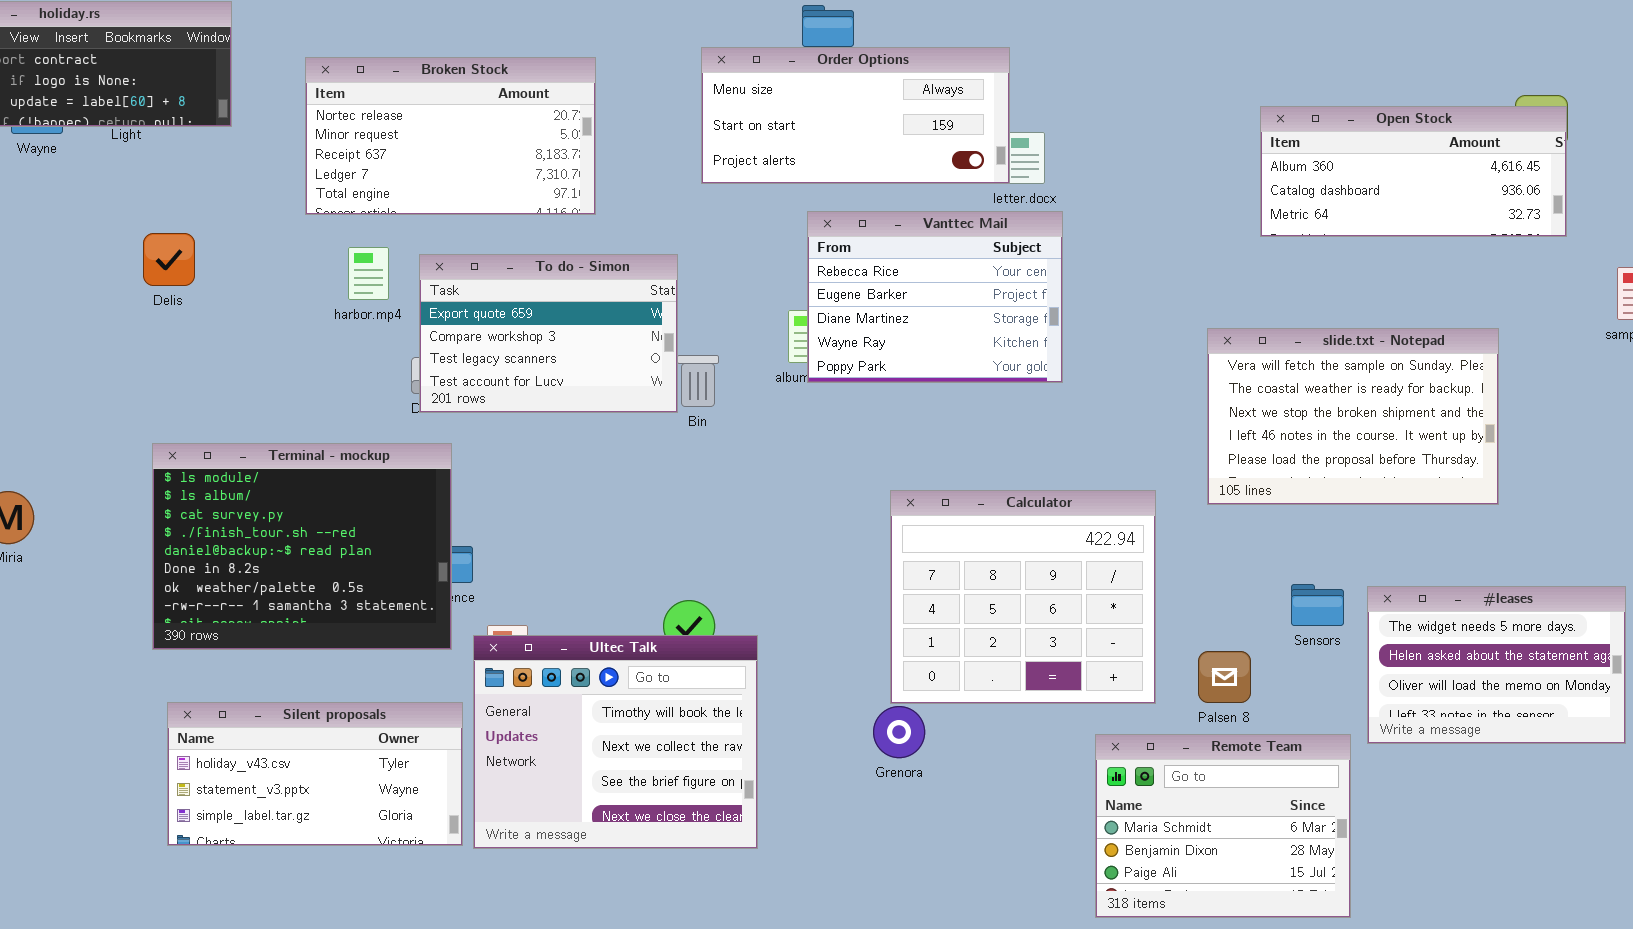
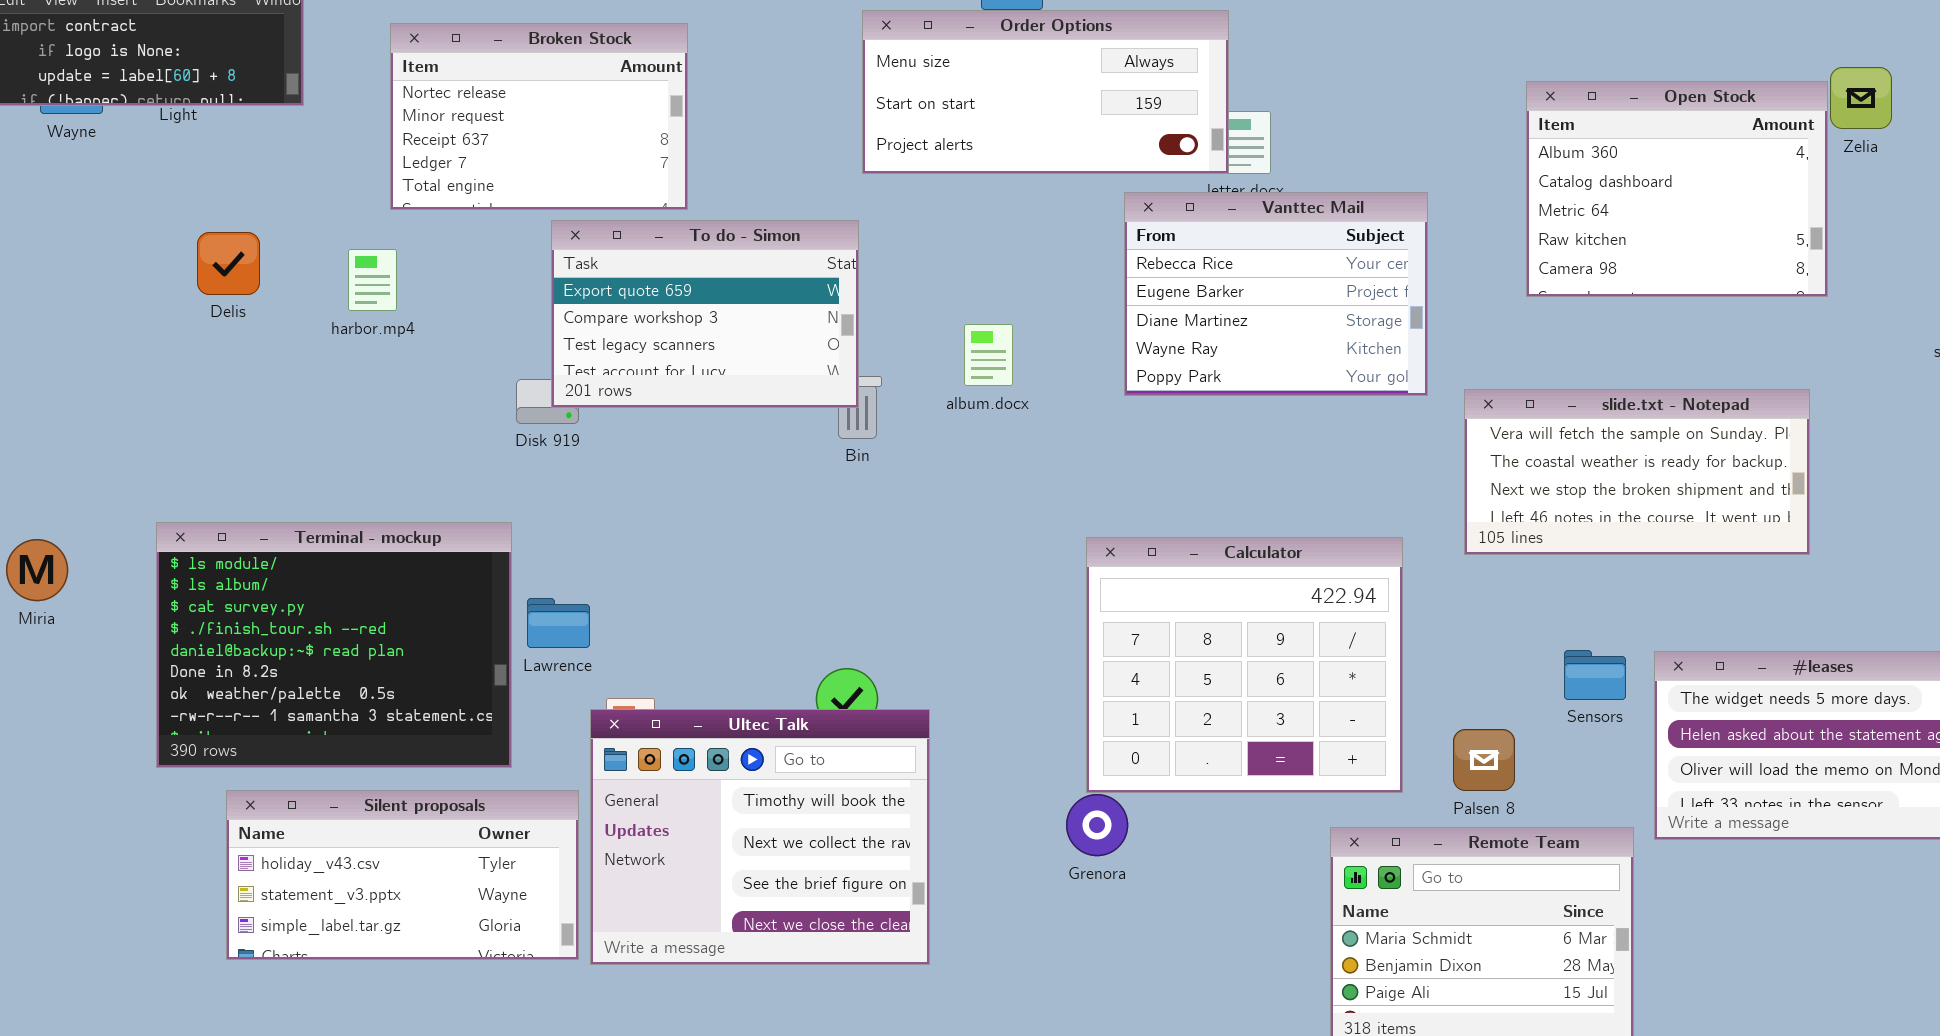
Broken Stock: [305,57,596,215] -> [390,23,688,210], resized
Open Stock: [1260,106,1567,237] -> [1526,81,1828,297], resized
Vanttec Mail: [807,211,1063,383] -> [1124,192,1428,396], moved
harbor.mp4: [348,247,389,300] -> [348,249,397,311], moved
To do - Simon: [419,254,678,413] -> [551,220,859,408], moved
slide.txt - Notepad: [1207,328,1499,505] -> [1464,389,1810,555], resized
Terminal - mockup: [152,443,452,650] -> [156,522,512,768], moved

